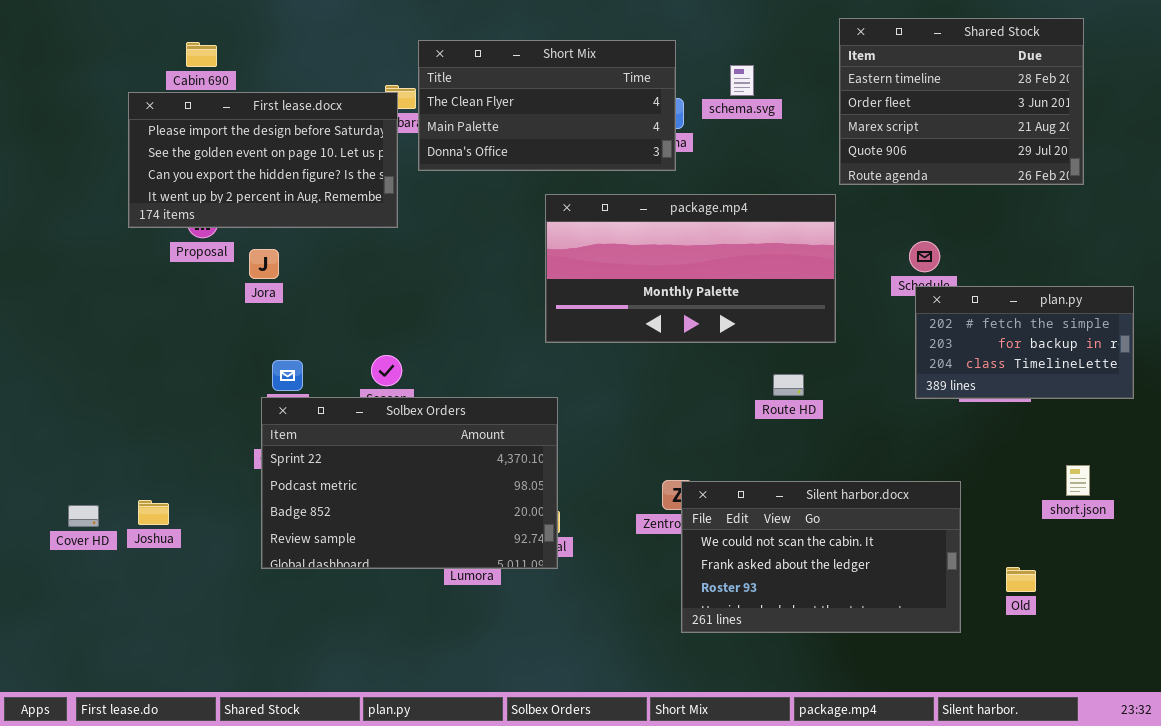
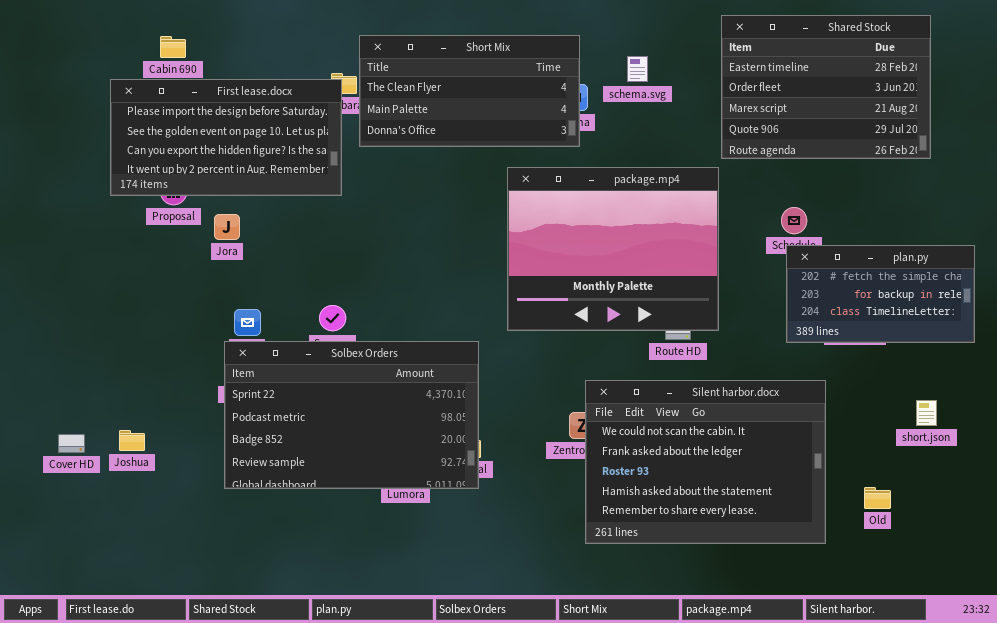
package.mp4: [545,194,836,343] -> [507,167,719,331], resized
Silent harbor.docx: [681,481,961,633] -> [585,380,826,544], resized

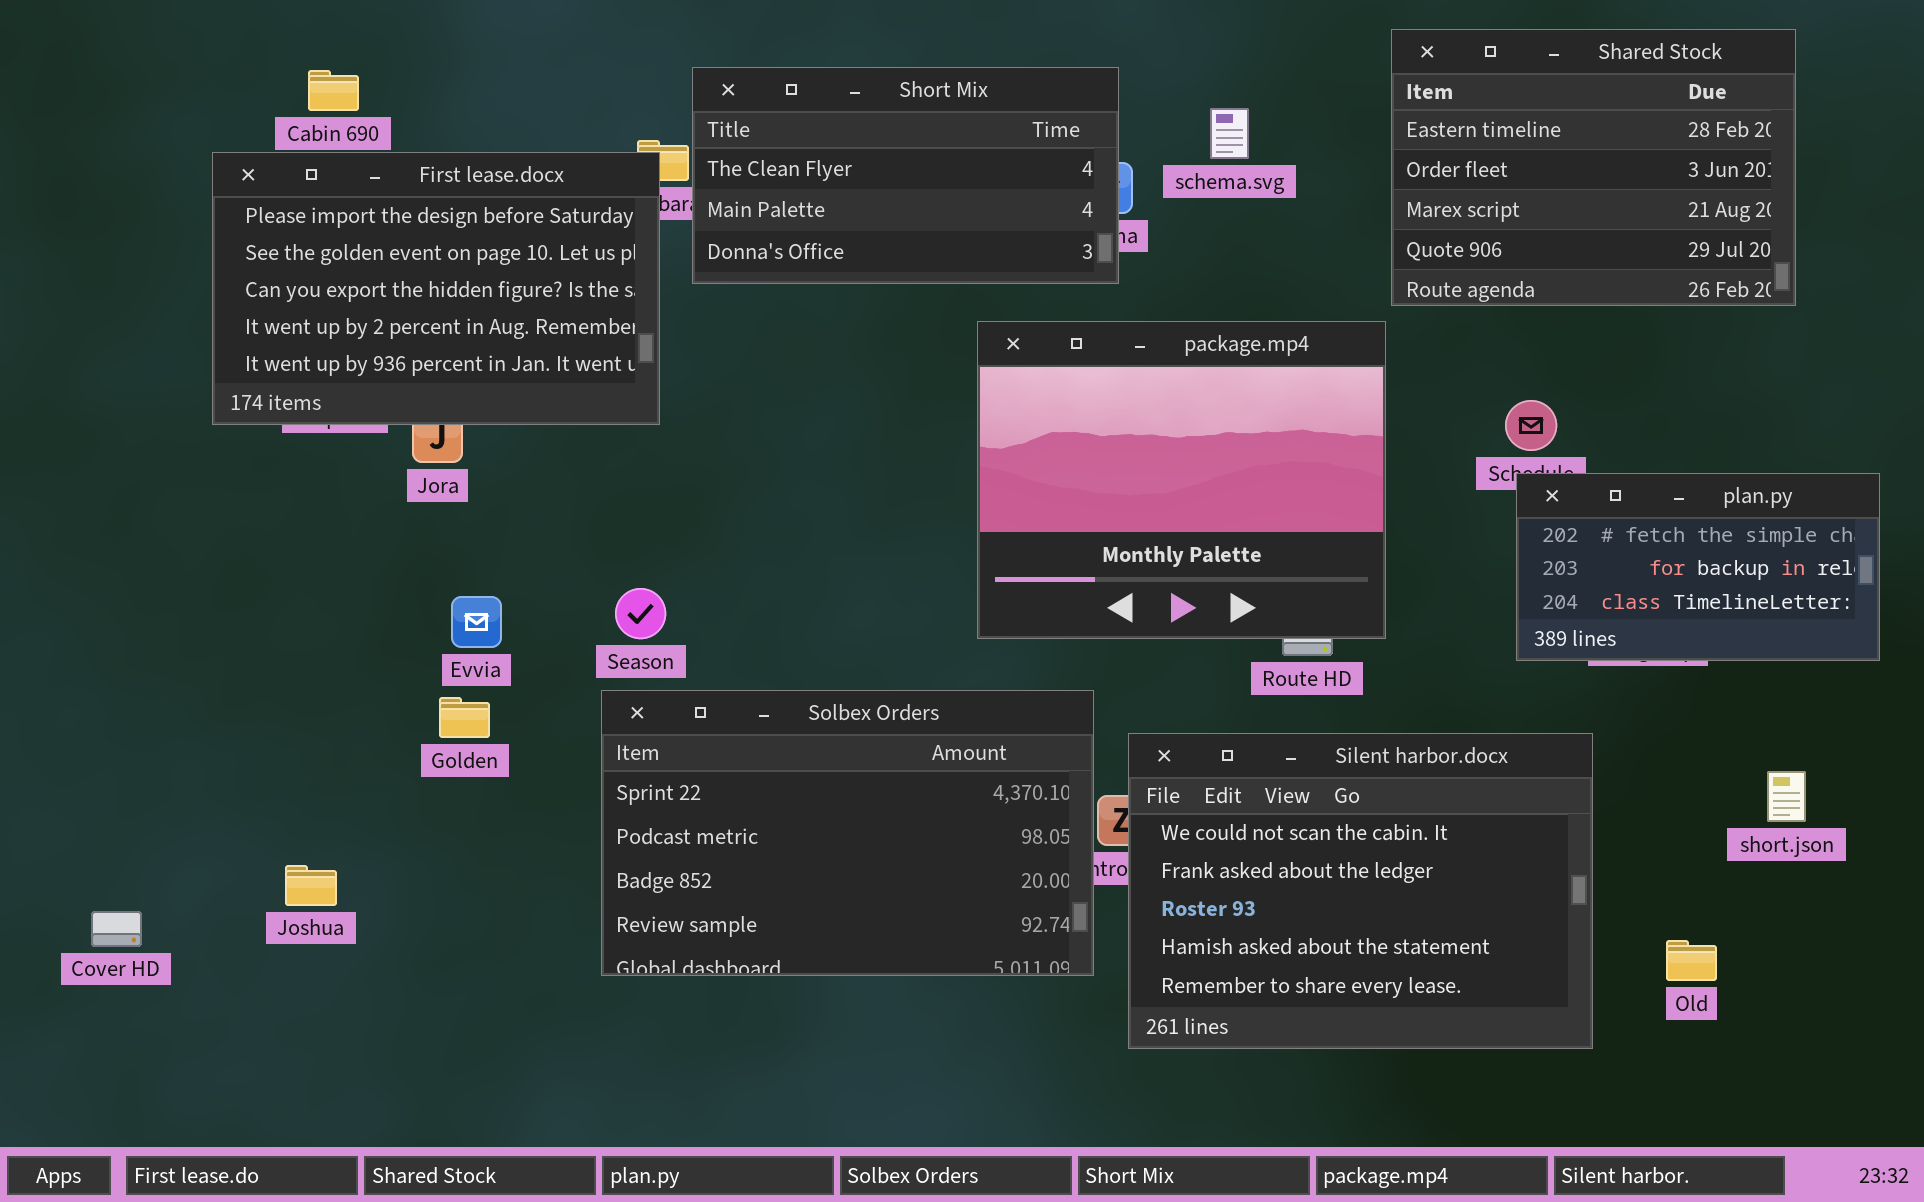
First lease.docx: [110,79,342,196] -> [212,152,660,425], resized
Solbex Orders: [224,341,479,489] -> [601,690,1094,976], moved
Joshua: [119,430,145,451] -> [285,865,337,906], moved
Cover HD: [58,434,85,453] -> [91,911,142,947], moved

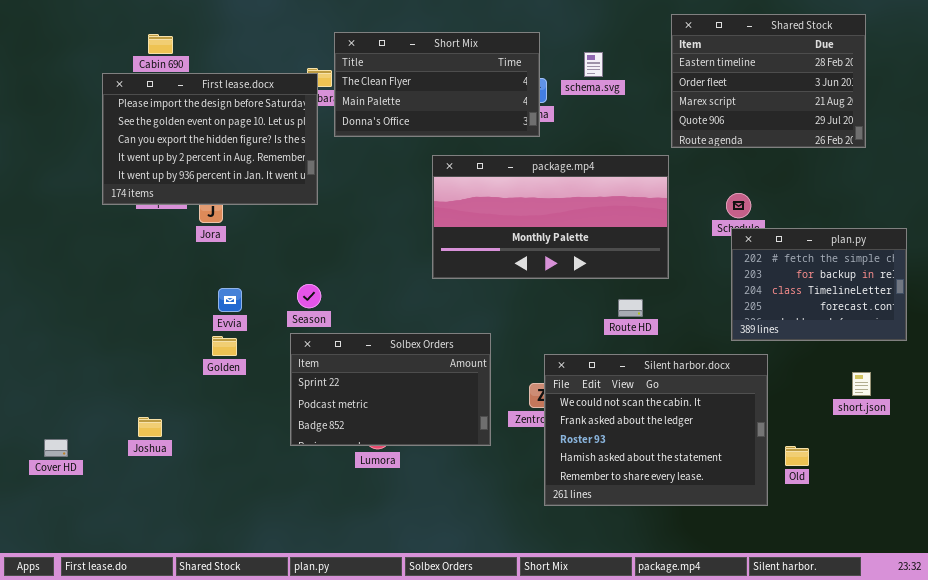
package.mp4: [977,321,1386,639] -> [432,155,669,279], resized
plan.py: [1516,473,1880,661] -> [731,228,907,341], resized
Solbex Orders: [601,690,1094,976] -> [290,333,491,446], resized
Old: [1666,940,1717,981] -> [785,446,809,466], moved

